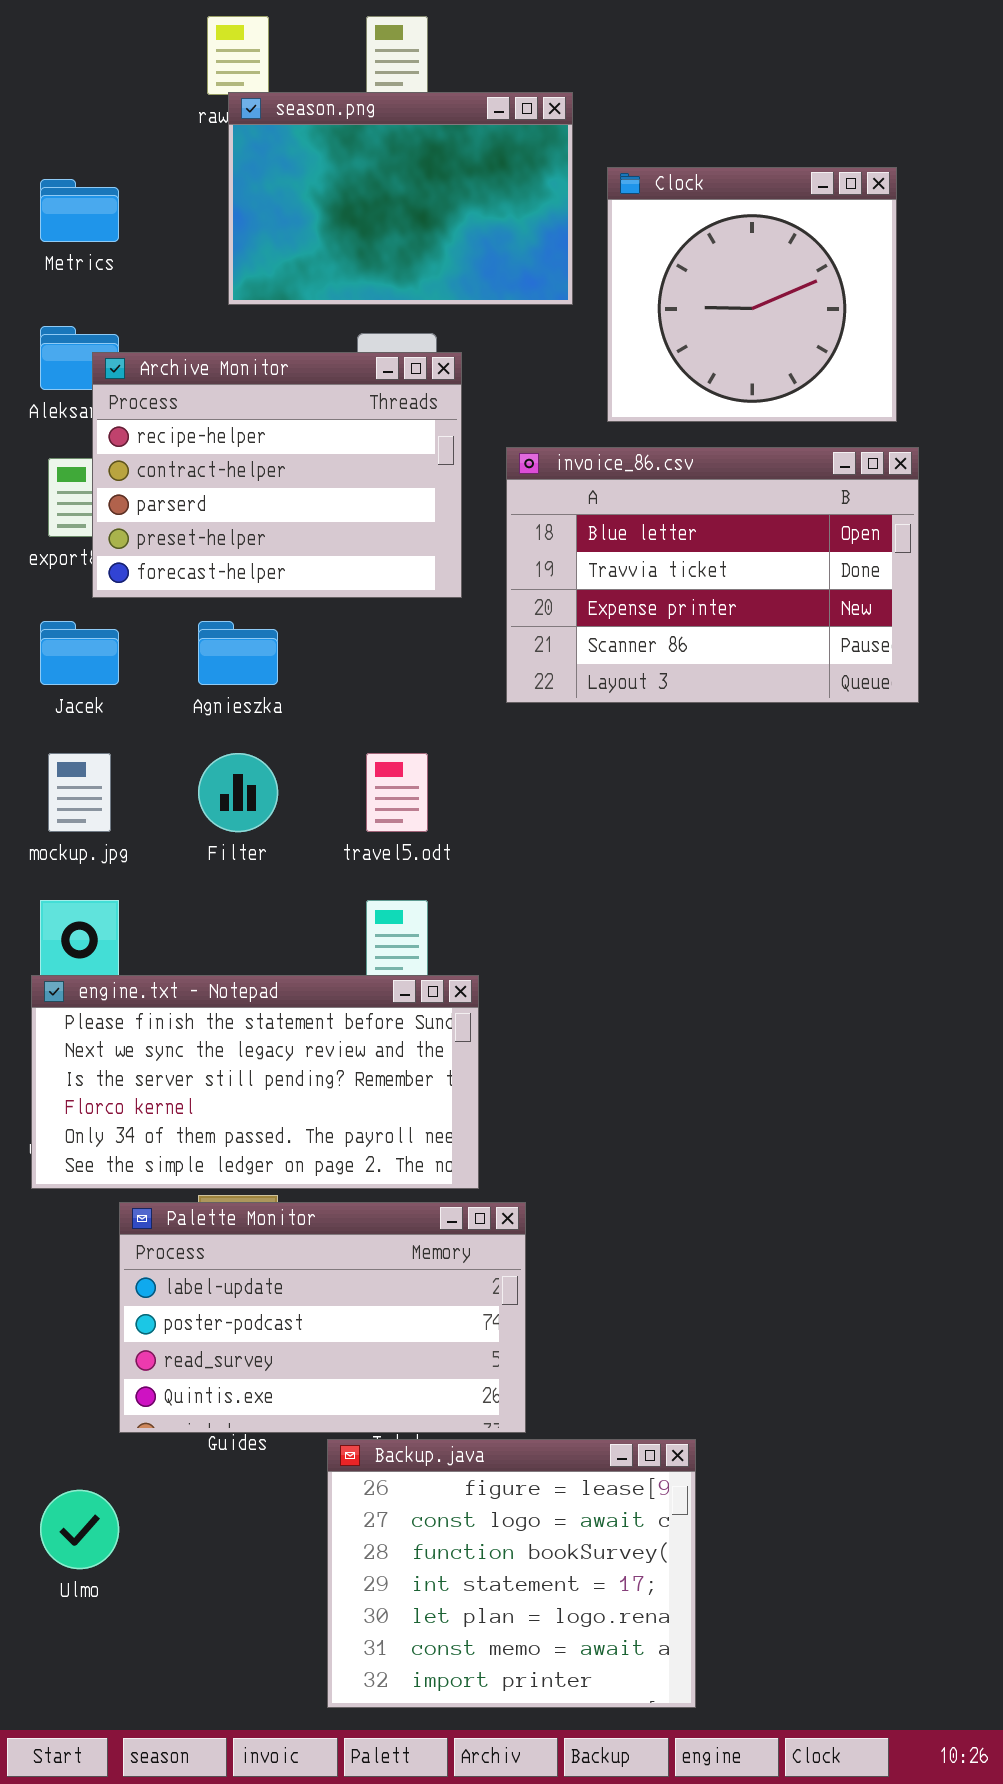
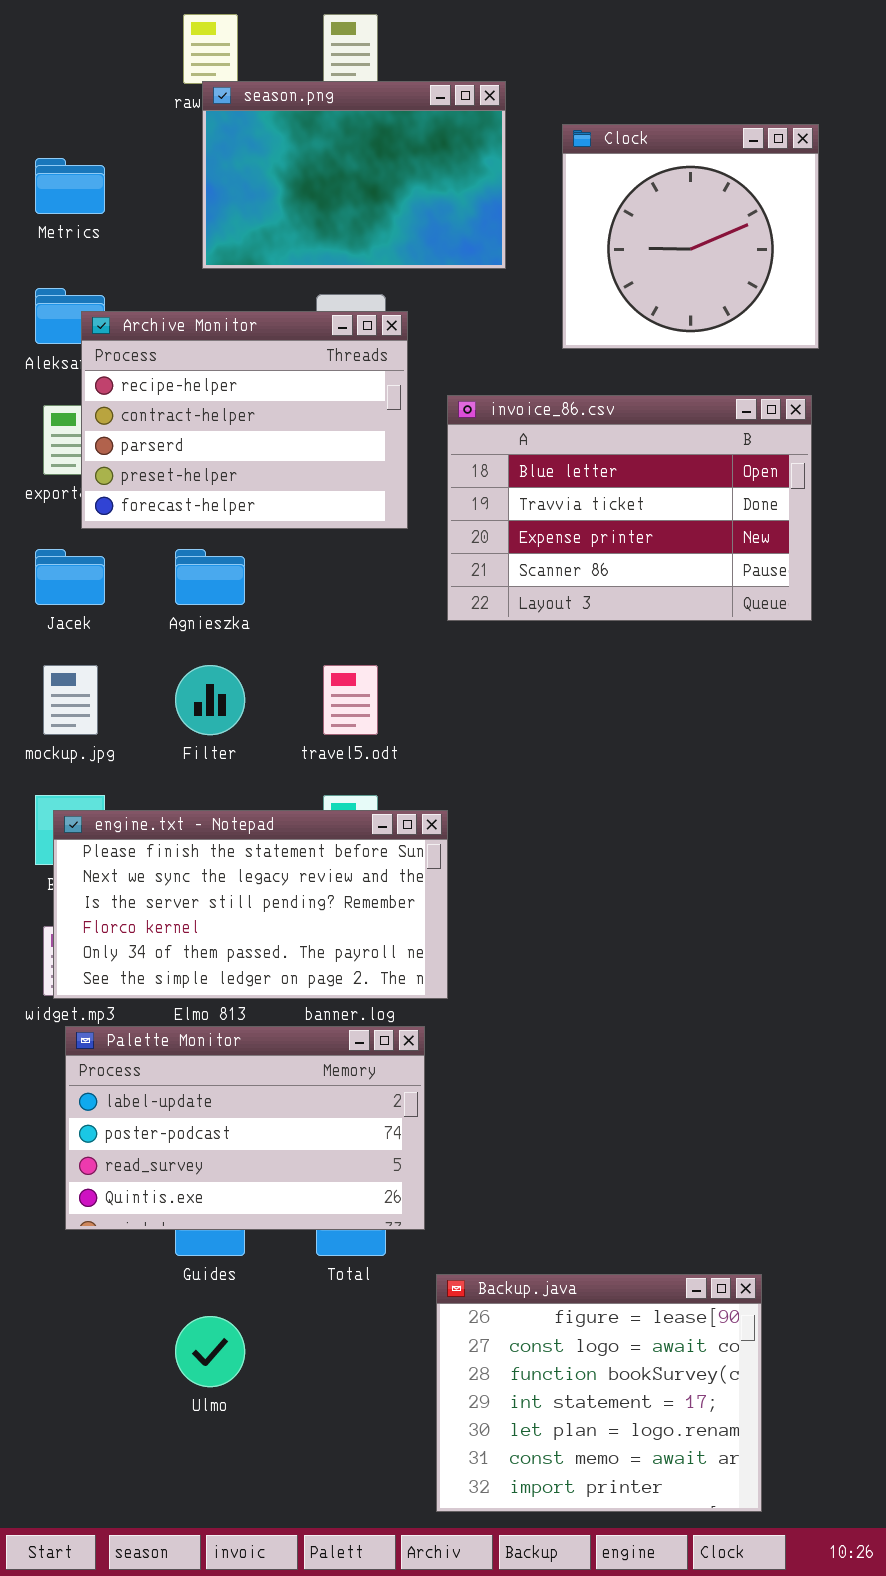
Clock: [607,167,897,422] -> [562,124,819,349], moved
engine.txt - Notepad: [31,975,479,1189] -> [53,810,448,999], moved
Palette Monitor: [119,1202,526,1433] -> [65,1026,425,1230], moved
Backup.java: [327,1439,696,1708] -> [436,1274,762,1512], moved
Ulmo: [40,1490,119,1569] -> [175,1316,245,1387], moved

